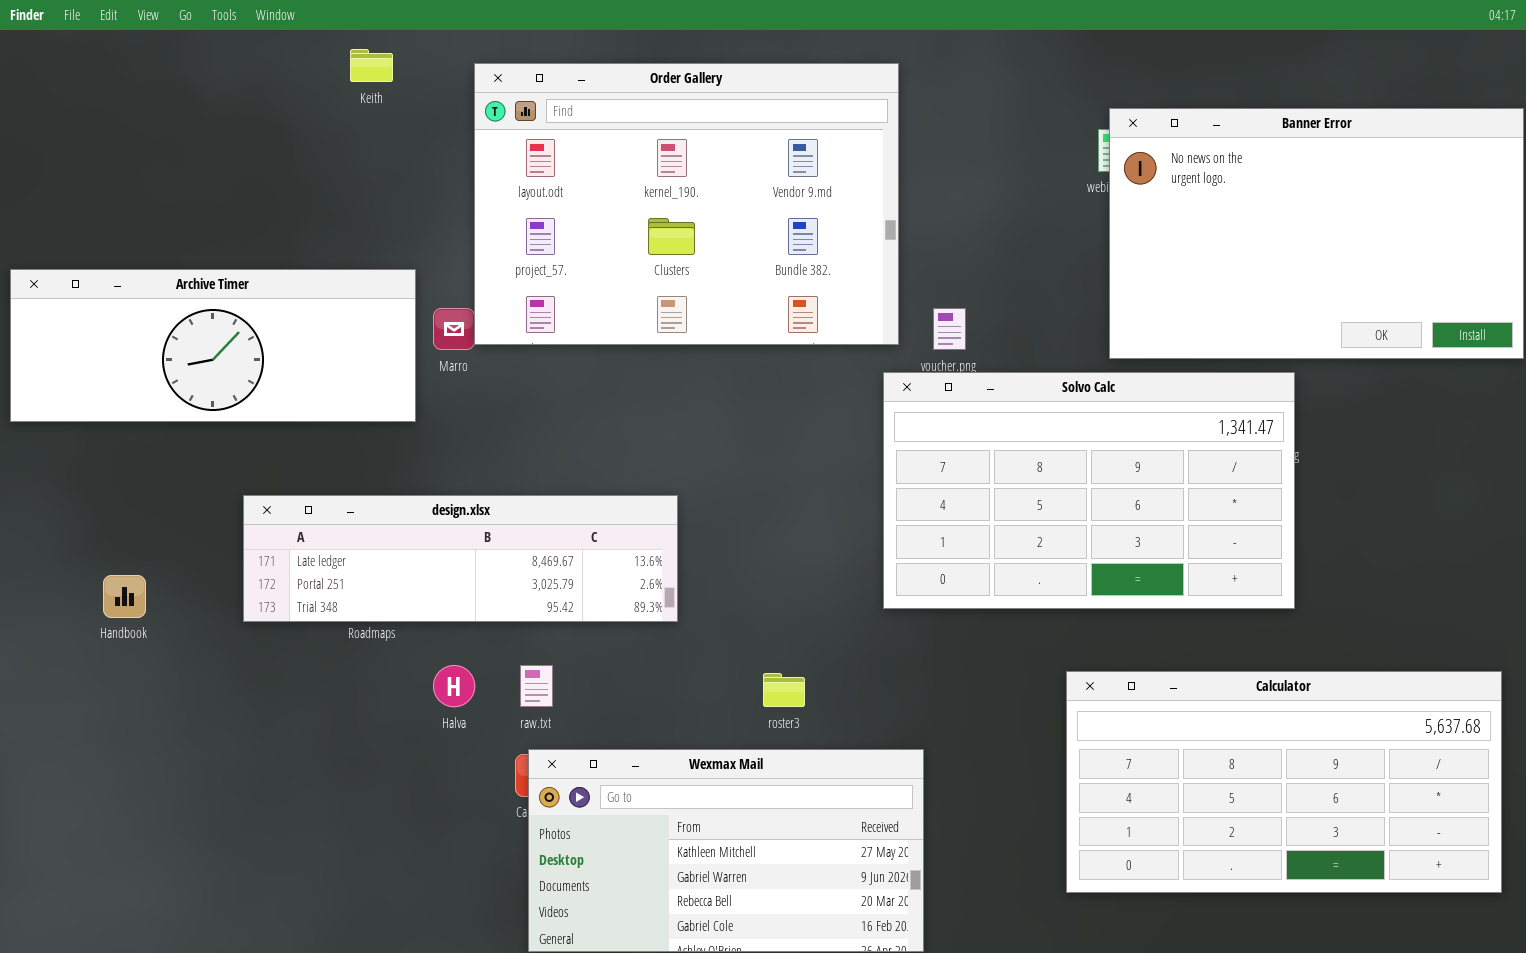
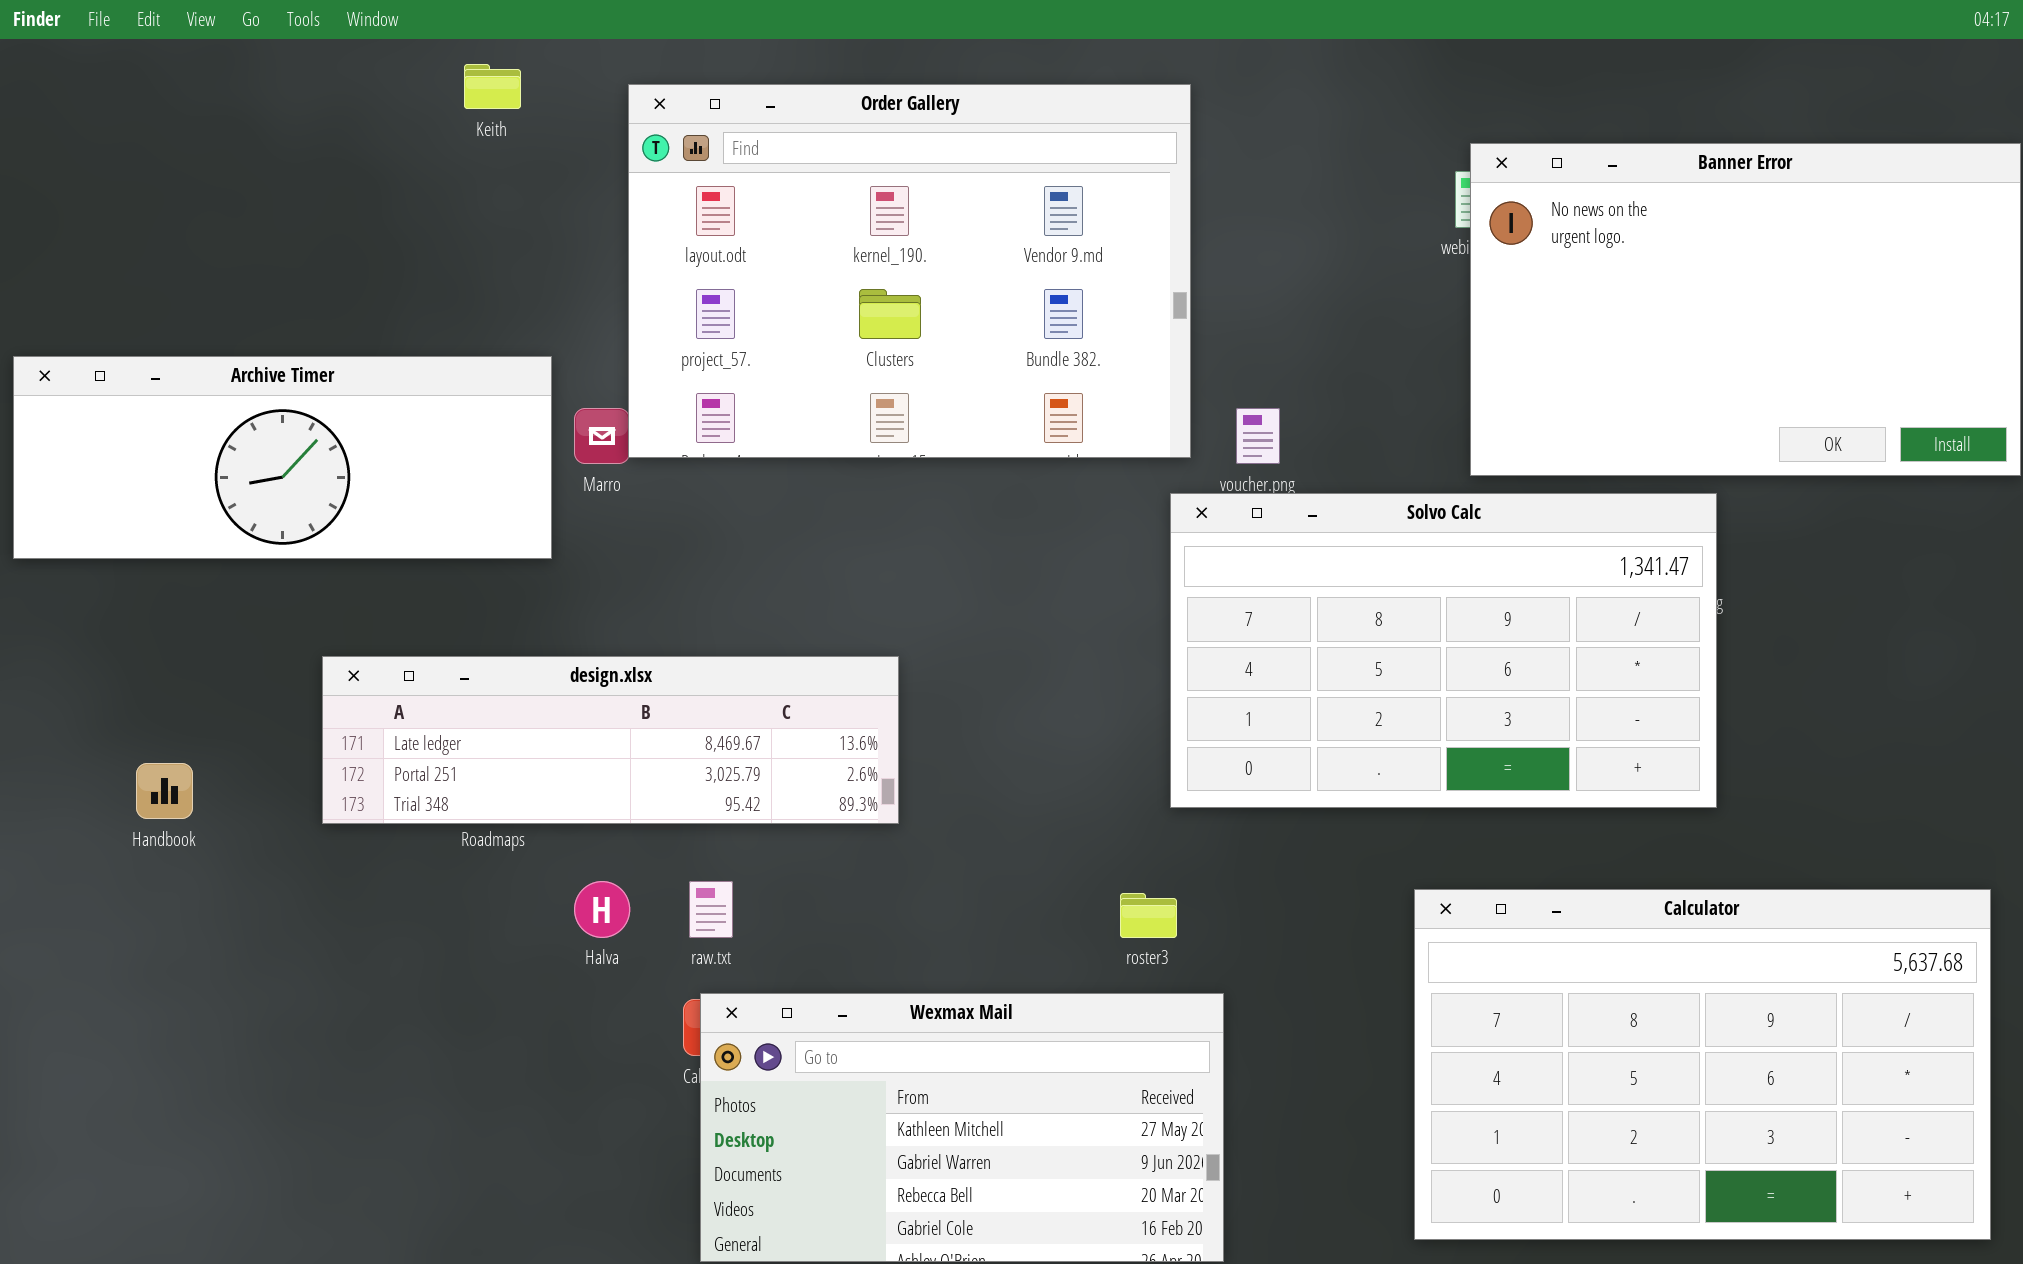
Calculator: [1066,671,1502,893] -> [1414,889,1991,1240], resized
roster3: [763,673,805,707] -> [1120,893,1177,938], moved

